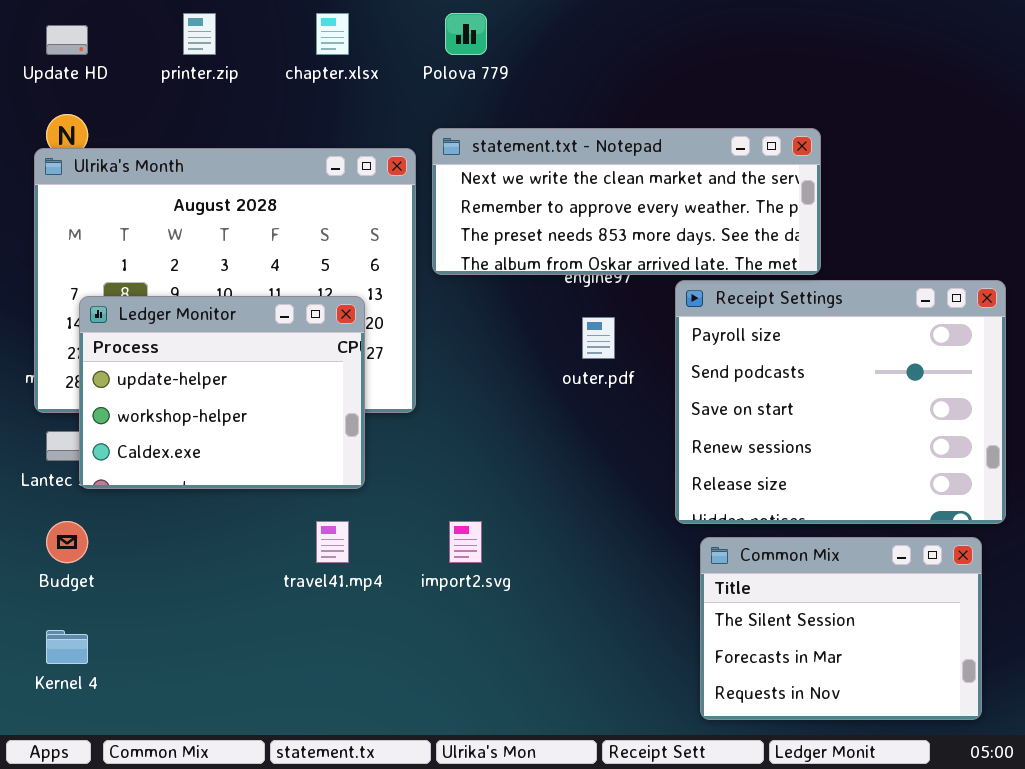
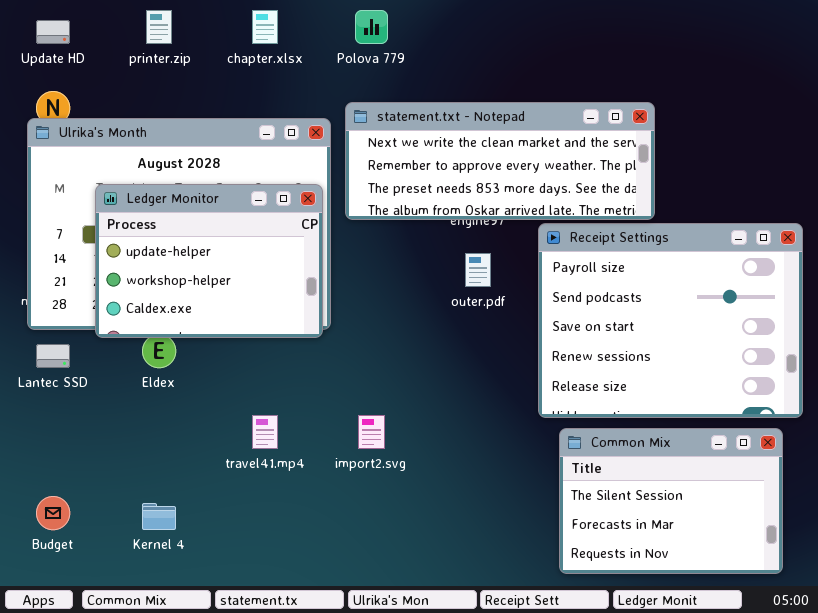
Ledger Monitor: [79,296,365,489] -> [95,184,323,338], moved
Budget: [46,521,88,563] -> [36,496,70,530], moved
Kernel 4: [46,630,88,664] -> [142,503,176,530], moved

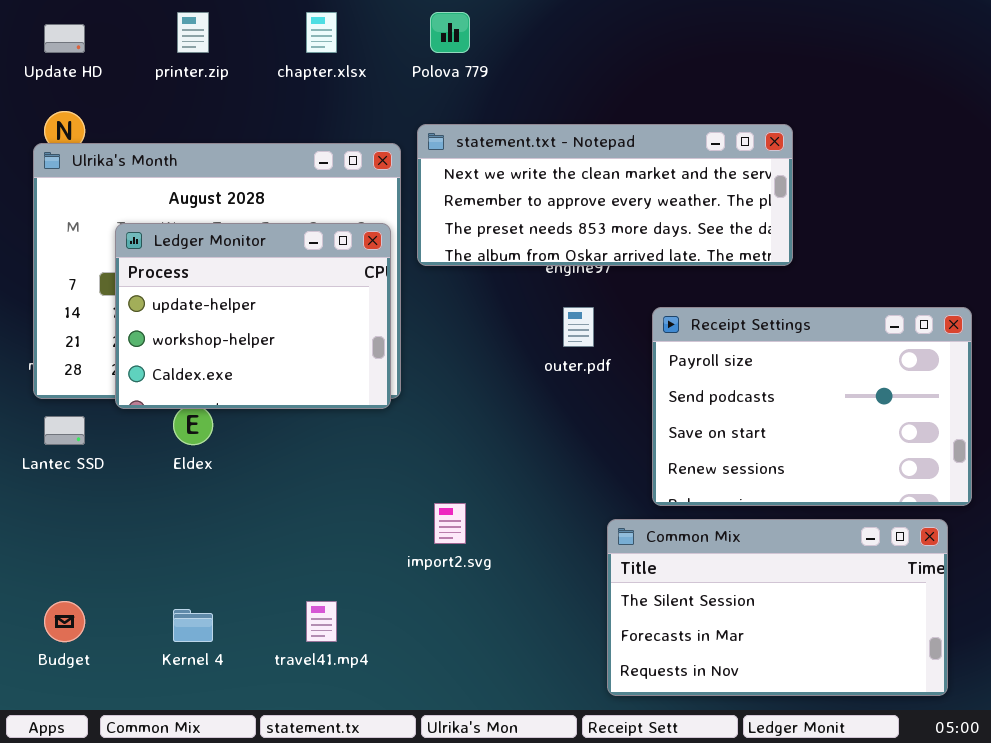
Receipt Settings: [538,223,803,418] -> [652,307,972,506], resized
travel41.mp4: [252,415,278,449] -> [306,601,337,642], moved
Common Mix: [559,428,783,574] -> [607,519,948,696], resized

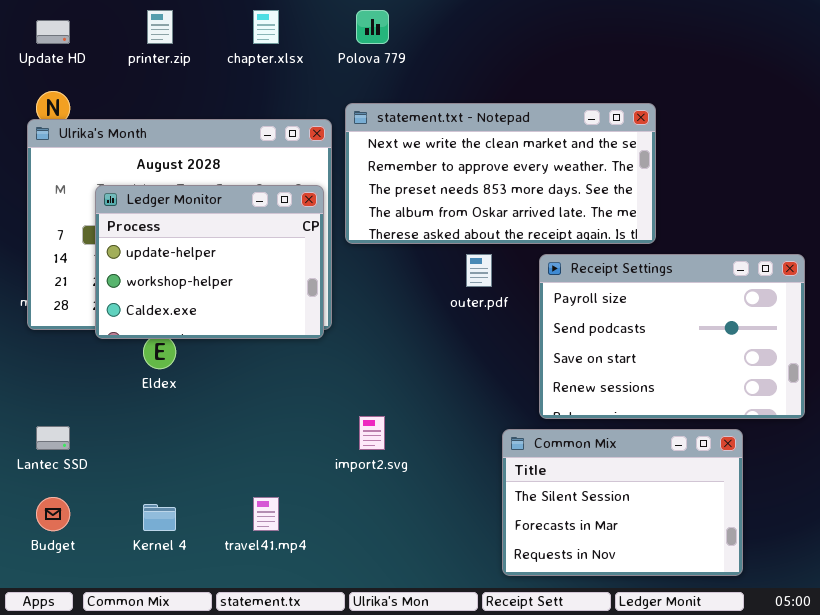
statement.txt - Notepad: [417,124,793,266] -> [345,103,656,244], resized
Lantec SSD: [44,416,85,445] -> [36,426,70,450], moved
Common Mix: [607,519,948,696] -> [502,429,743,576], resized

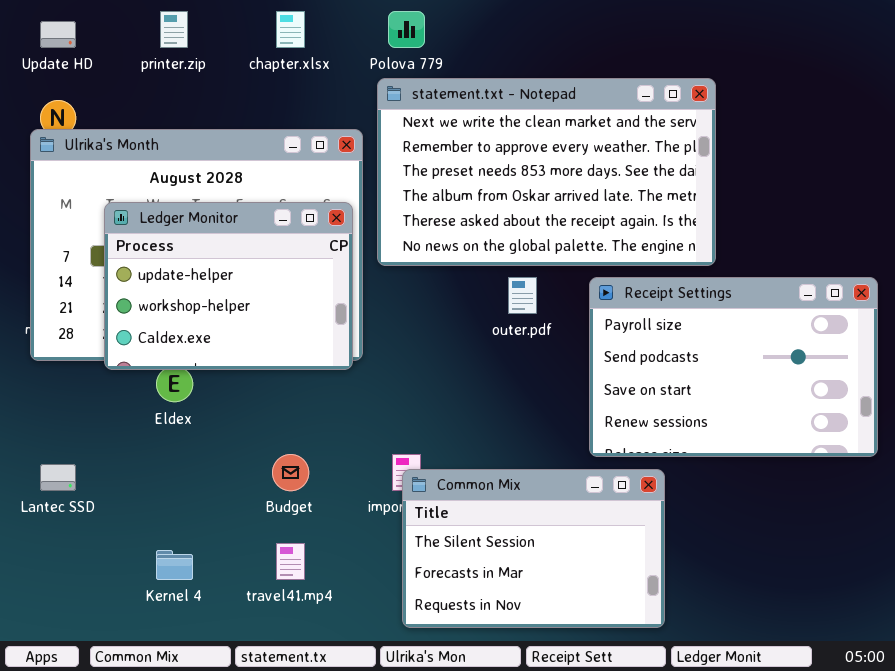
statement.txt - Notepad: [345,103,656,244] -> [377,78,716,266], resized
Common Mix: [502,429,743,576] -> [402,469,665,628], moved
Budget: [36,497,70,531] -> [272,454,309,491], moved

